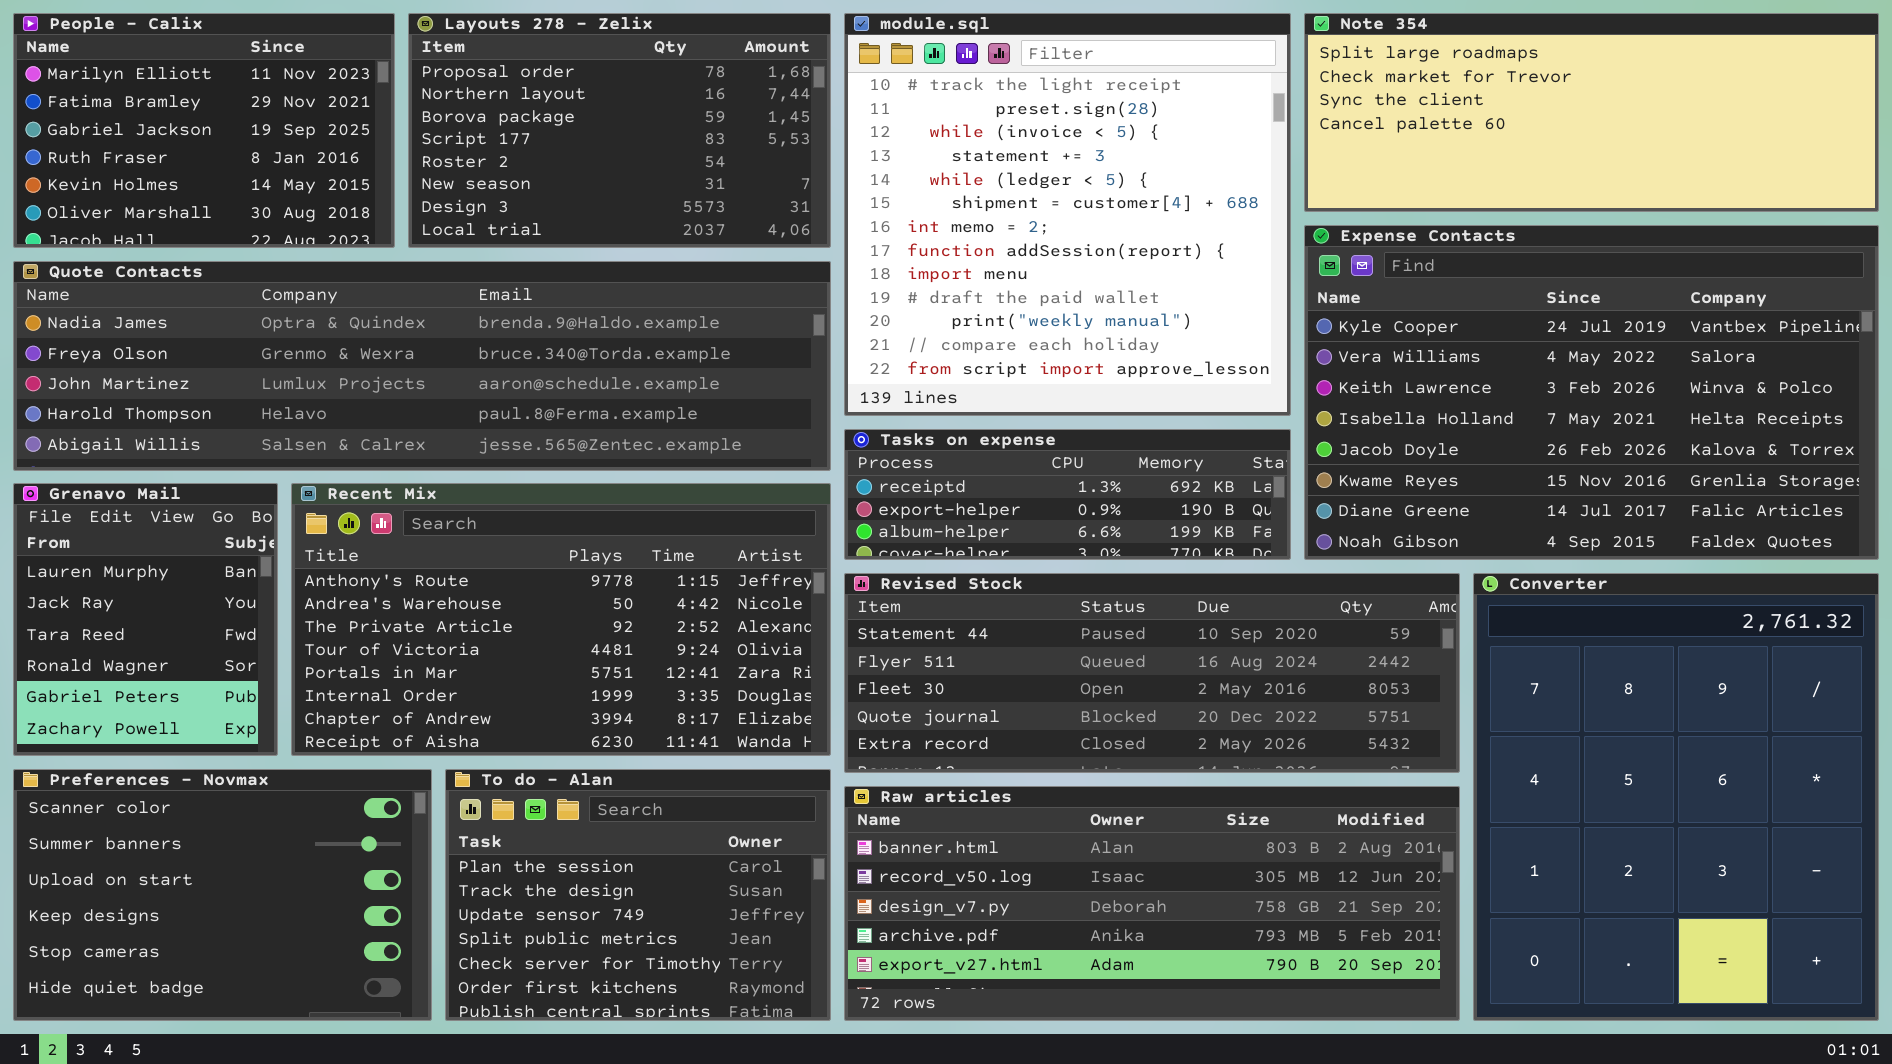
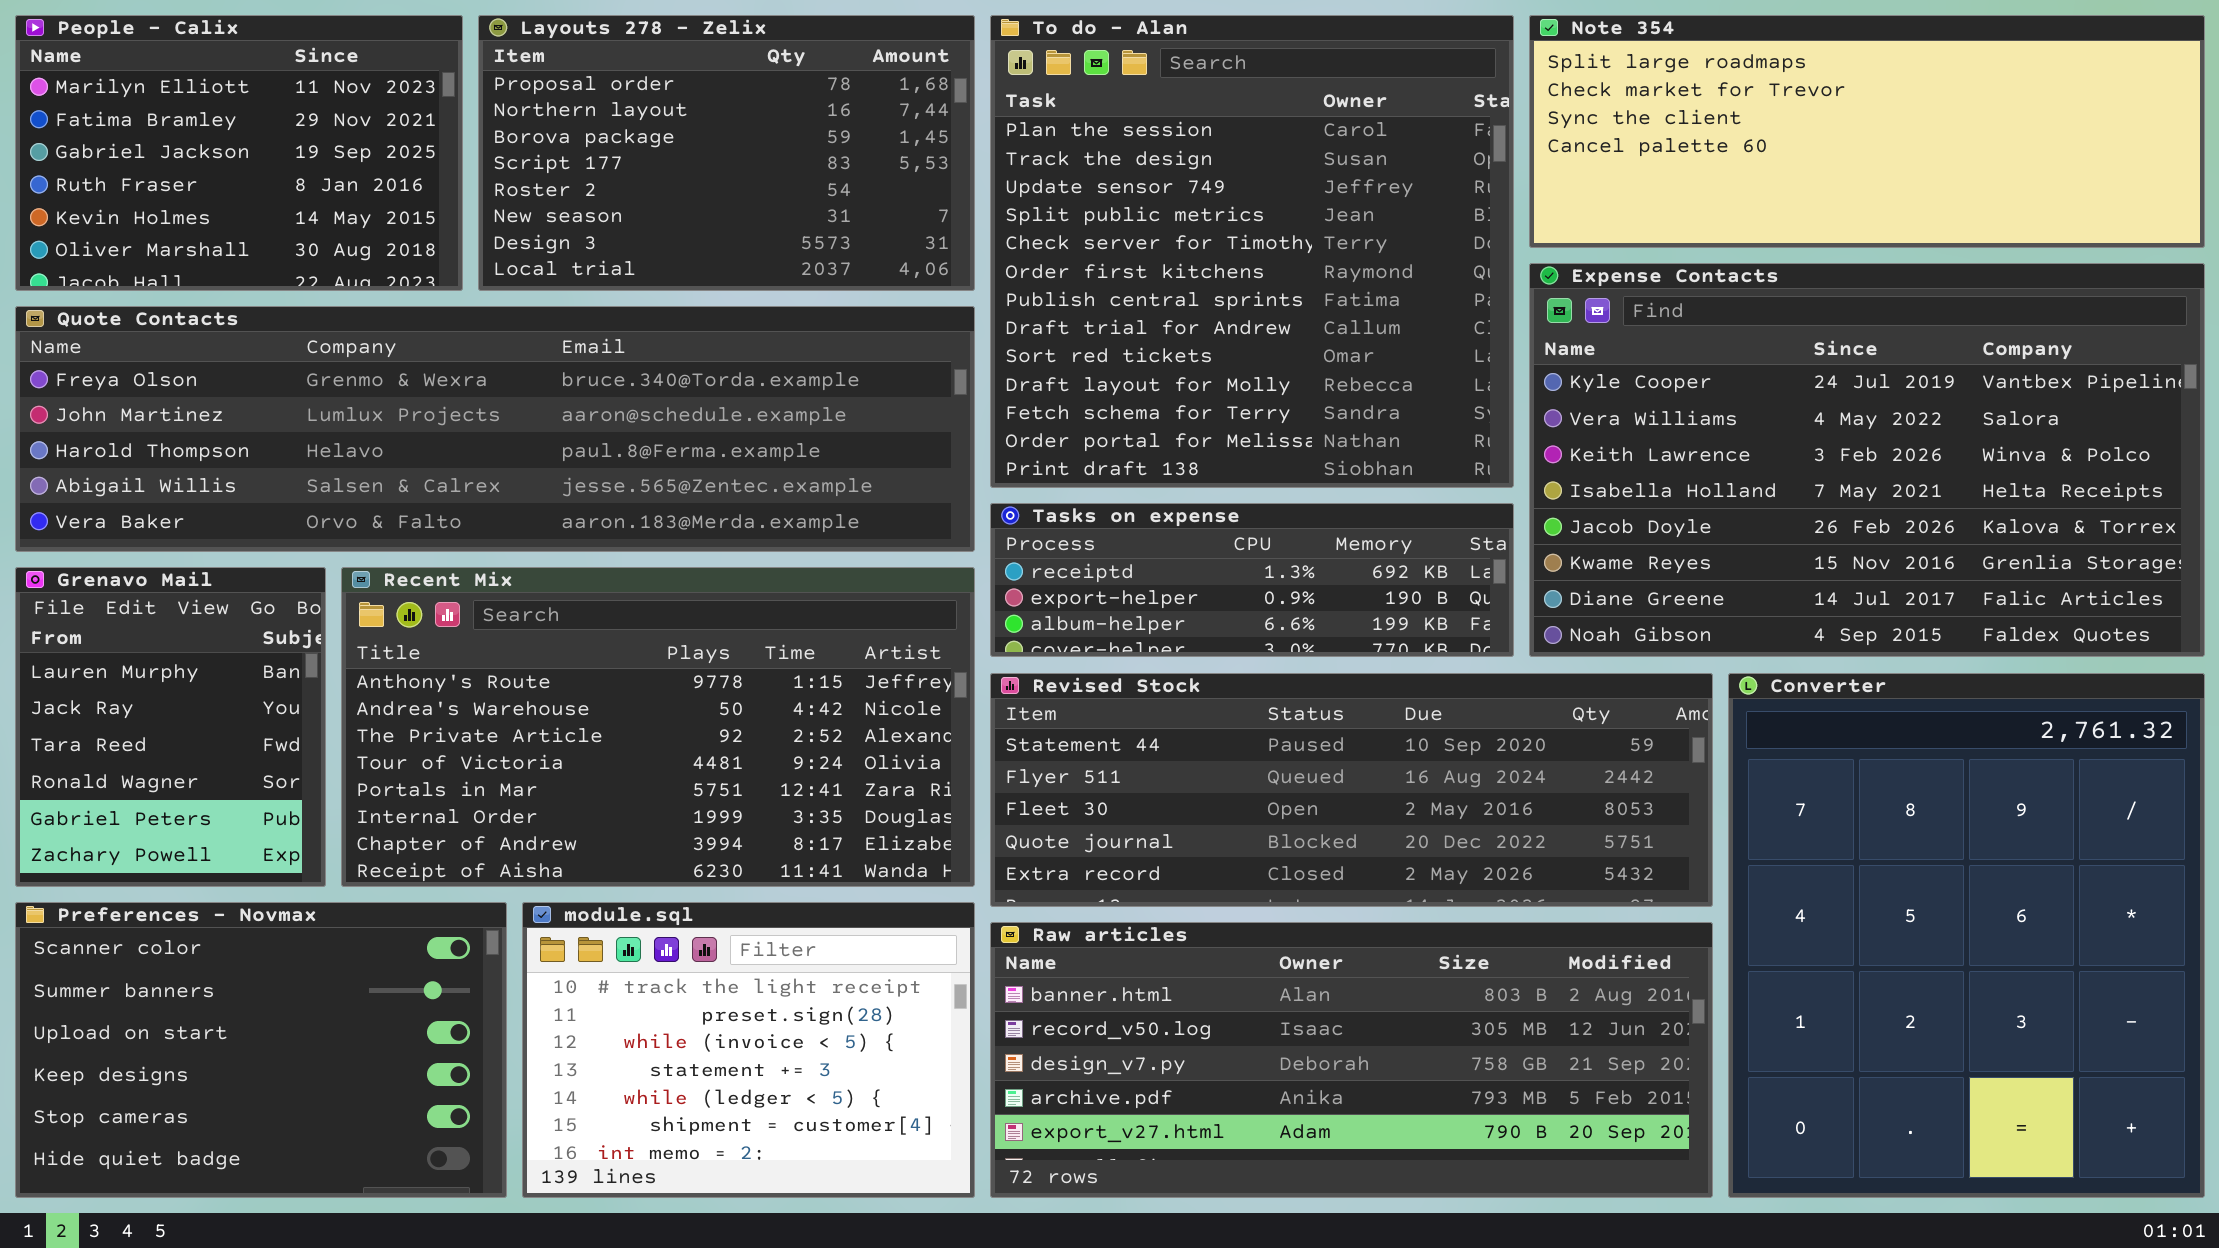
module.sql: [844,13,1291,416] -> [522,902,975,1198], moved, resized
Quote Contacts: [13,261,831,471] -> [15,306,975,552], scrolled down 1 row
To do - Alan: [445,769,831,1021] -> [990,15,1514,488], moved, resized

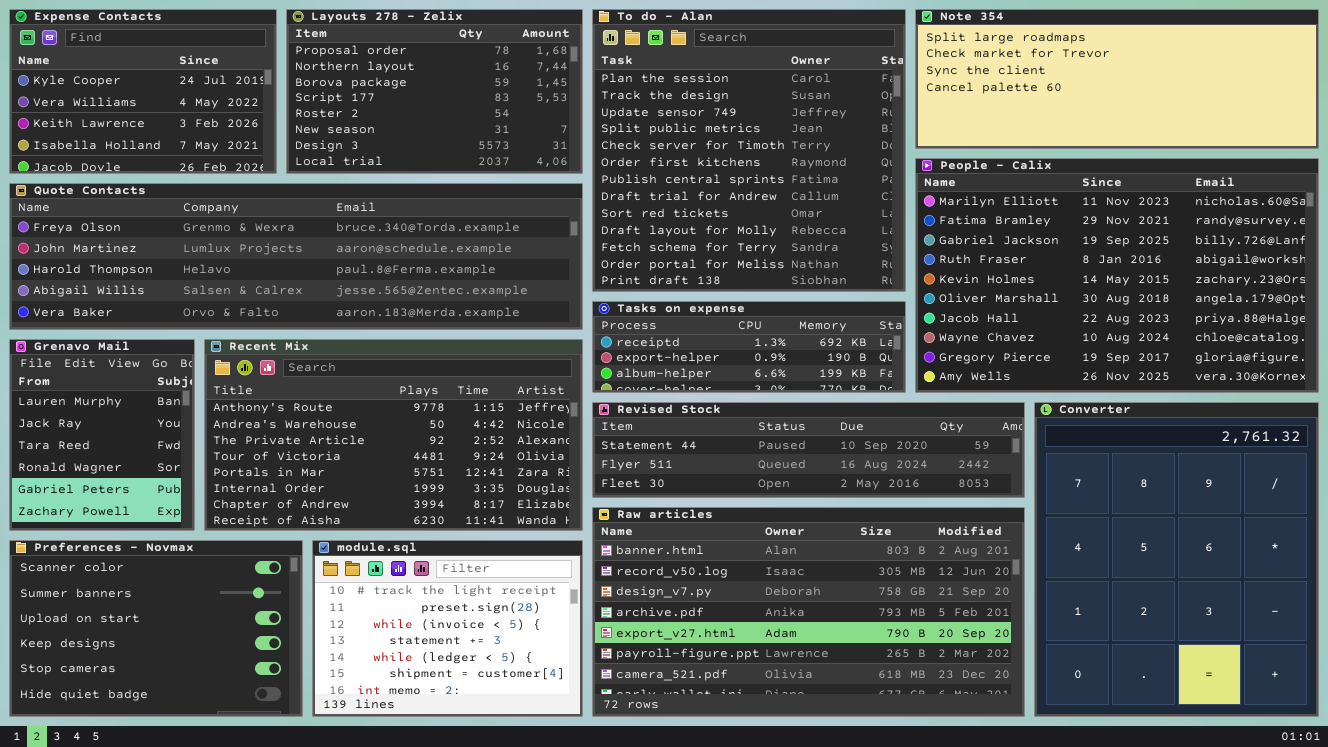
People - Calix: [15,15,463,291] -> [915,158,1319,393], moved, resized
Expense Contacts: [1529,263,2205,657] -> [9,9,277,174], moved, resized
Revised Stock: [990,673,1713,907] -> [592,402,1025,498], resized
Raw articles: [990,922,1713,1198] -> [592,507,1025,717], resized

